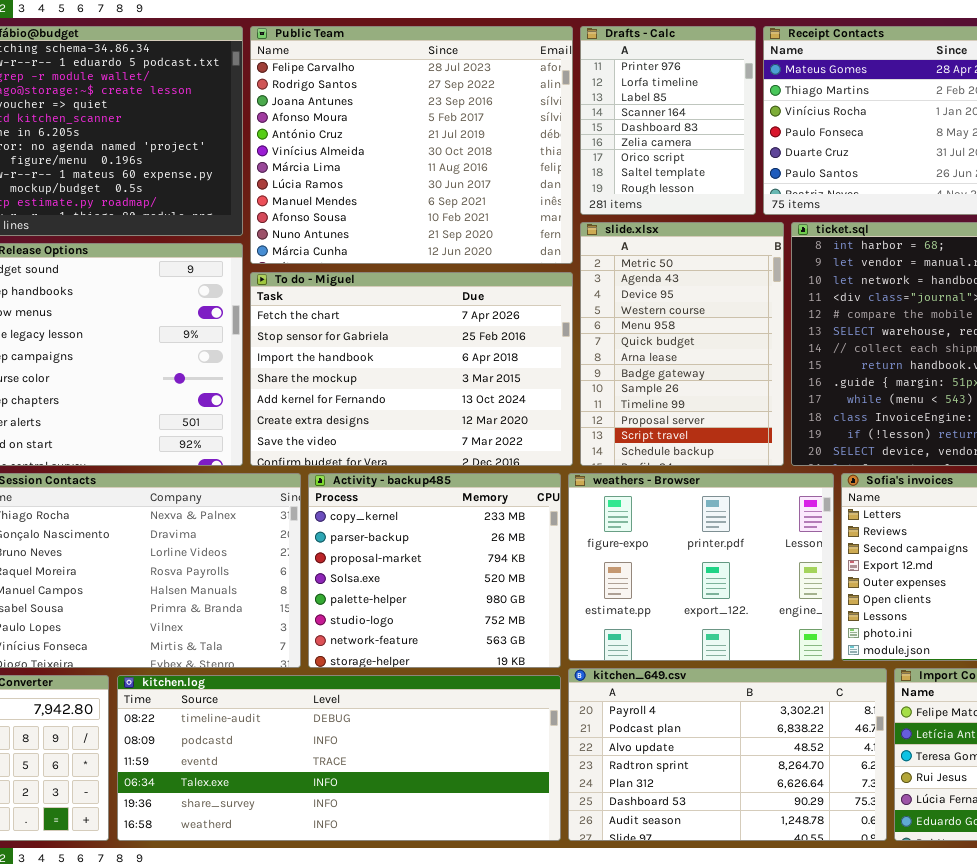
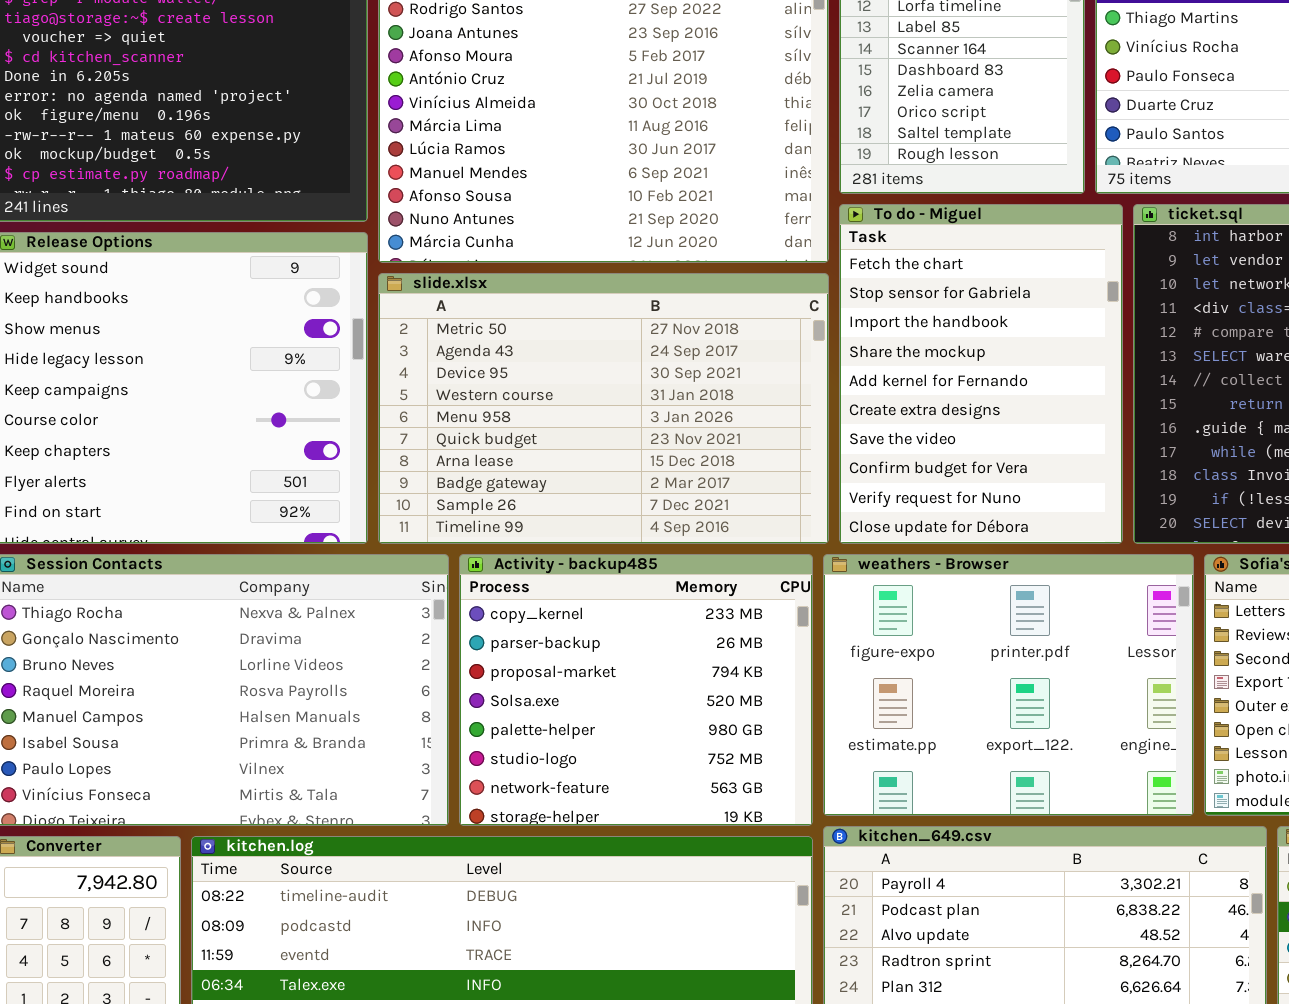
slide.xlsx: [580,222,784,466] -> [378,273,829,544], moved, resized
To do - Miguel: [250,272,573,466] -> [839,204,1123,544], moved, resized

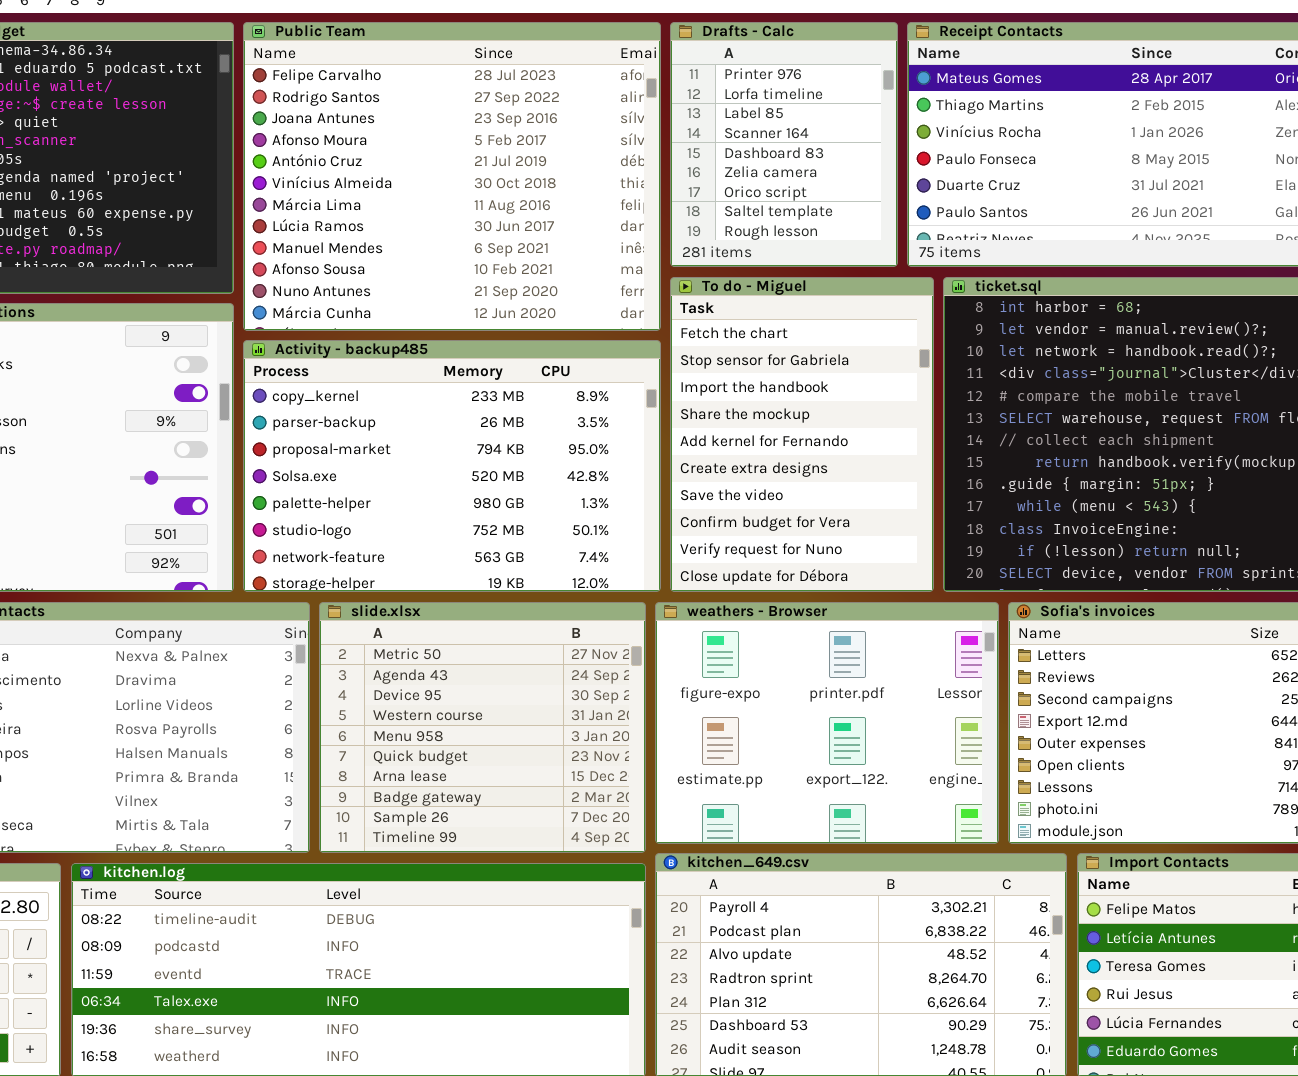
slide.xlsx: [378,273,829,544] -> [319,602,646,853], moved, resized
Activity - backup485: [459,554,813,826] -> [243,340,661,592], moved, resized

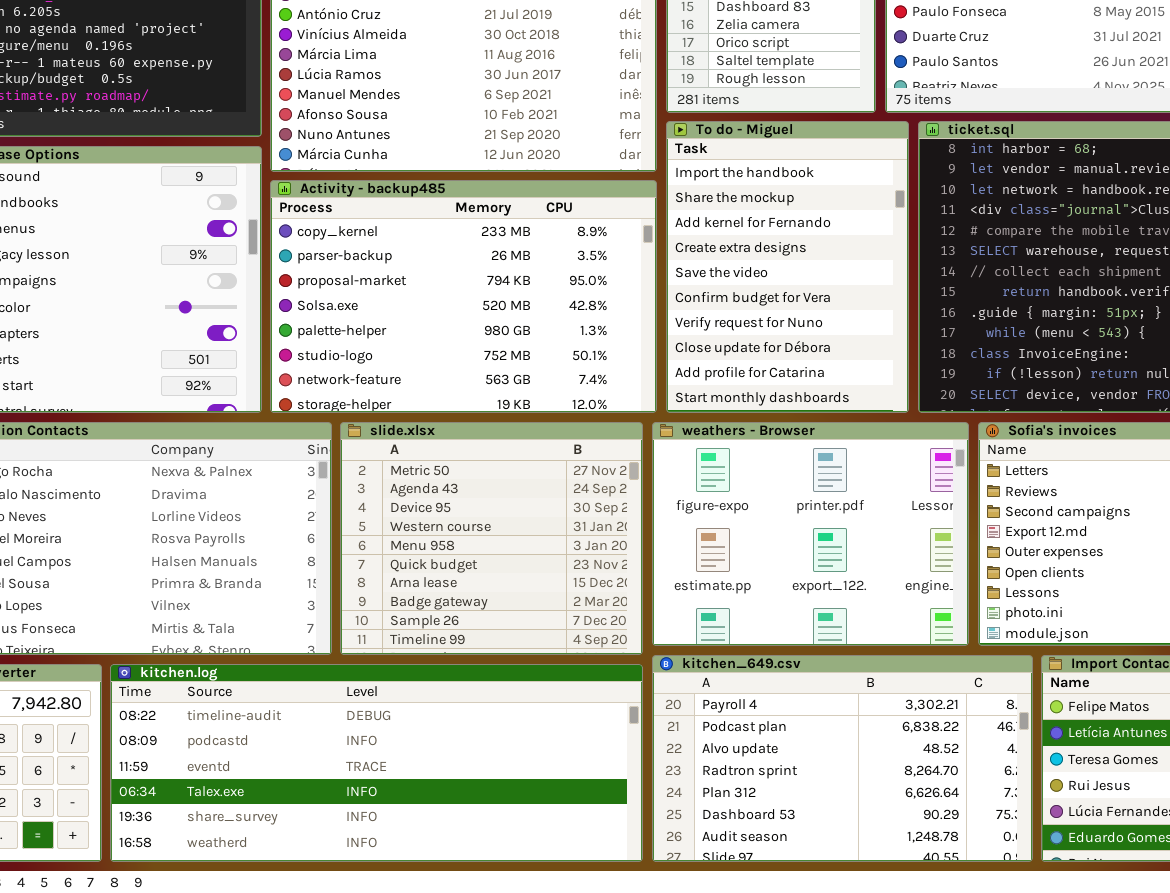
To do - Miguel: [670,277,934,592] -> [666,121,909,413], scrolled down 2 rows

